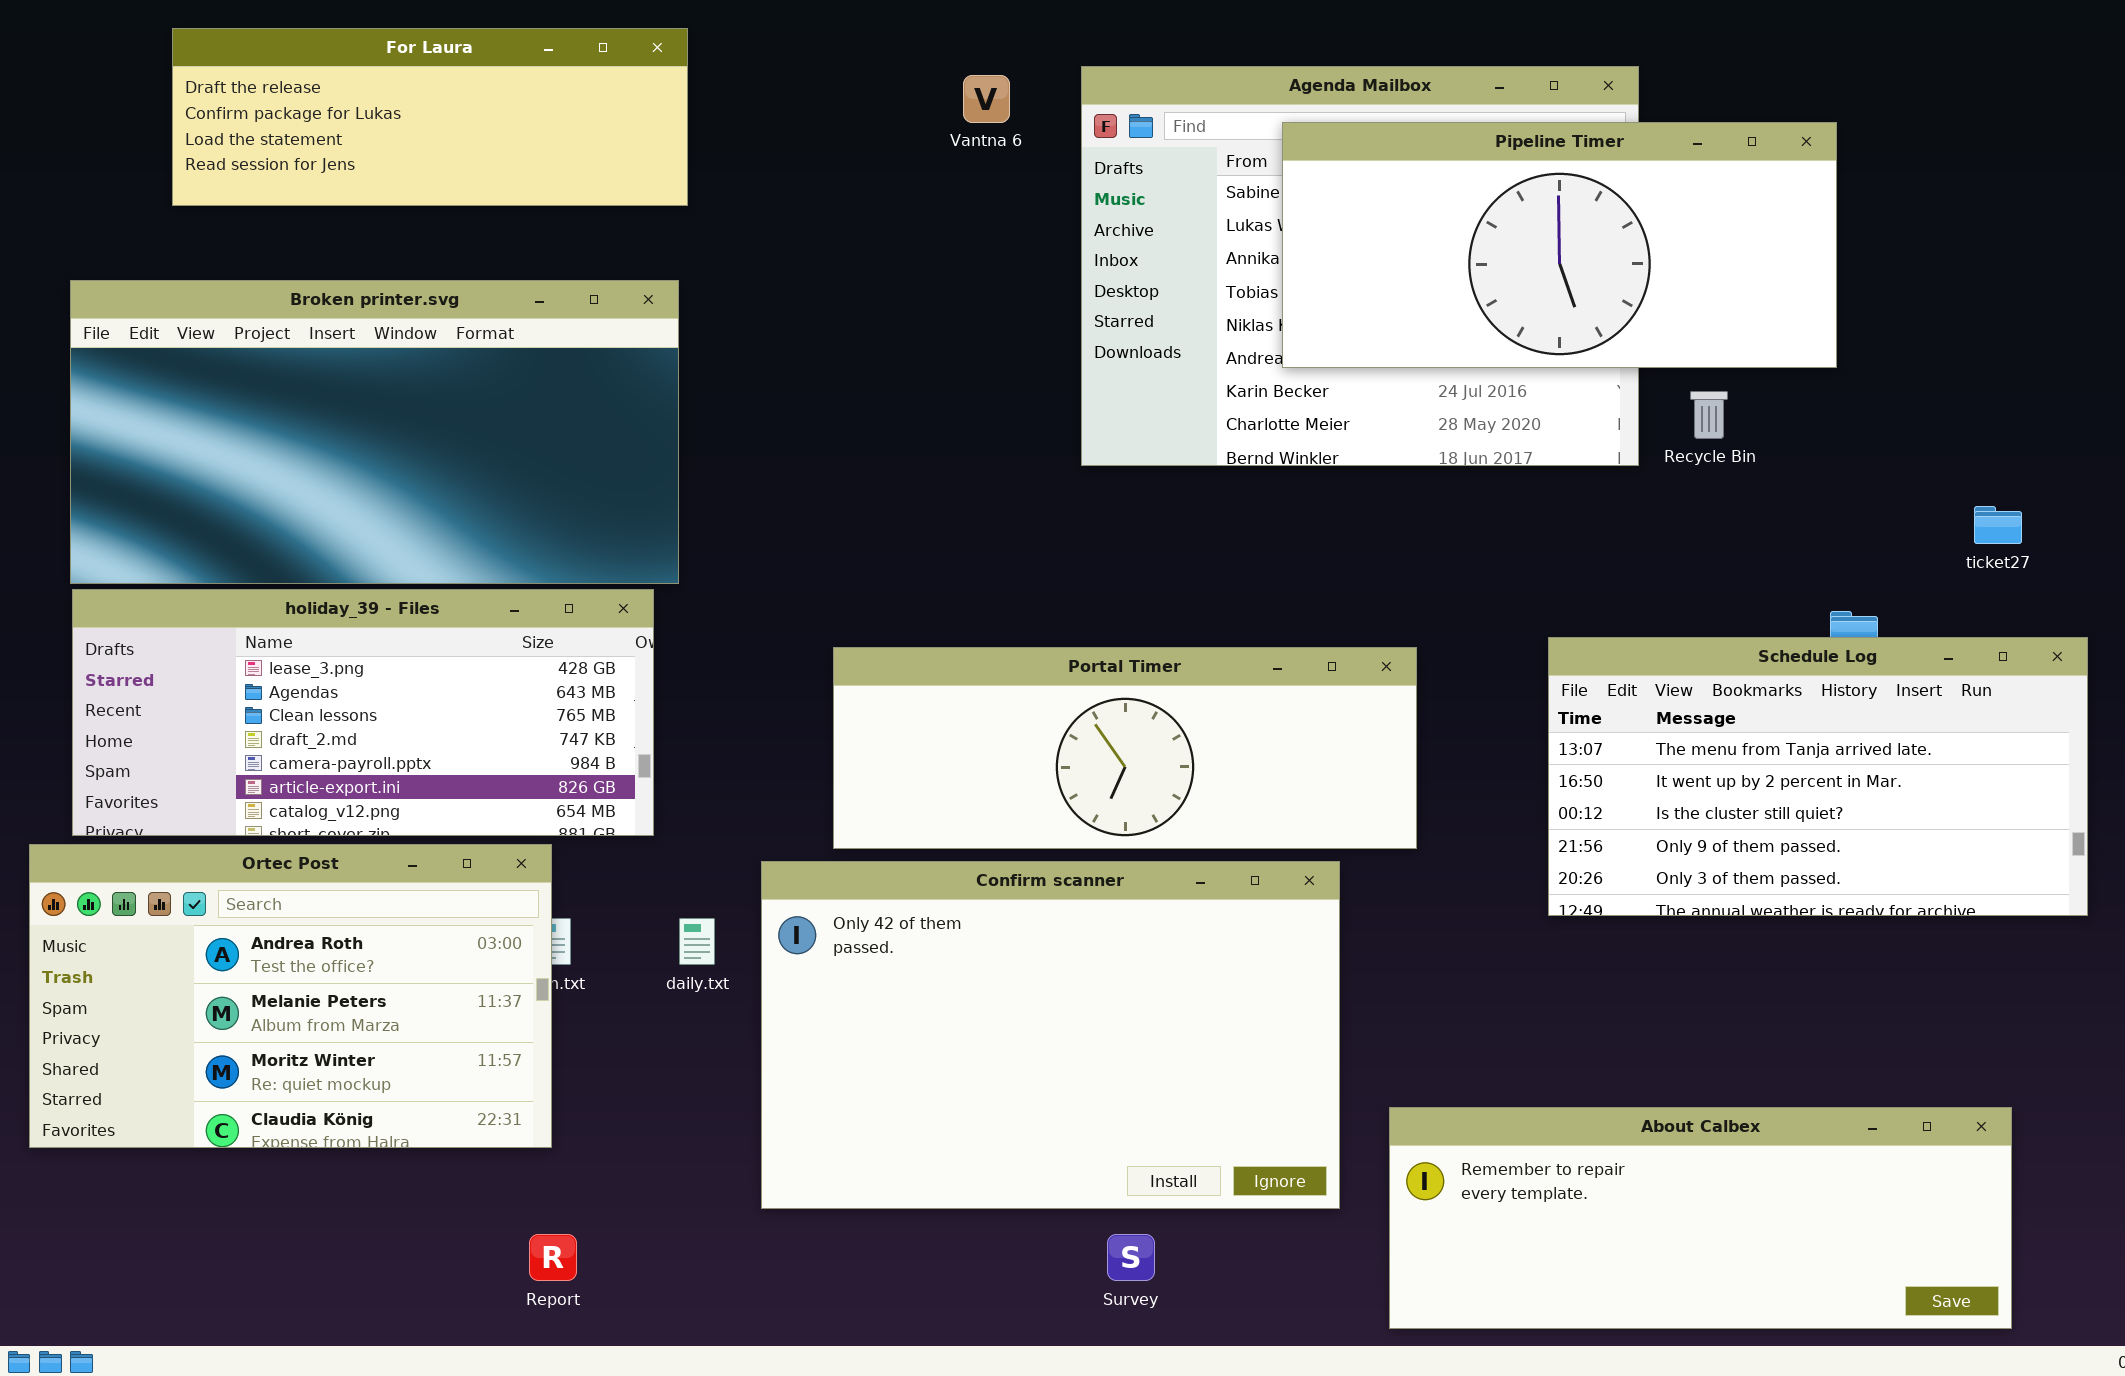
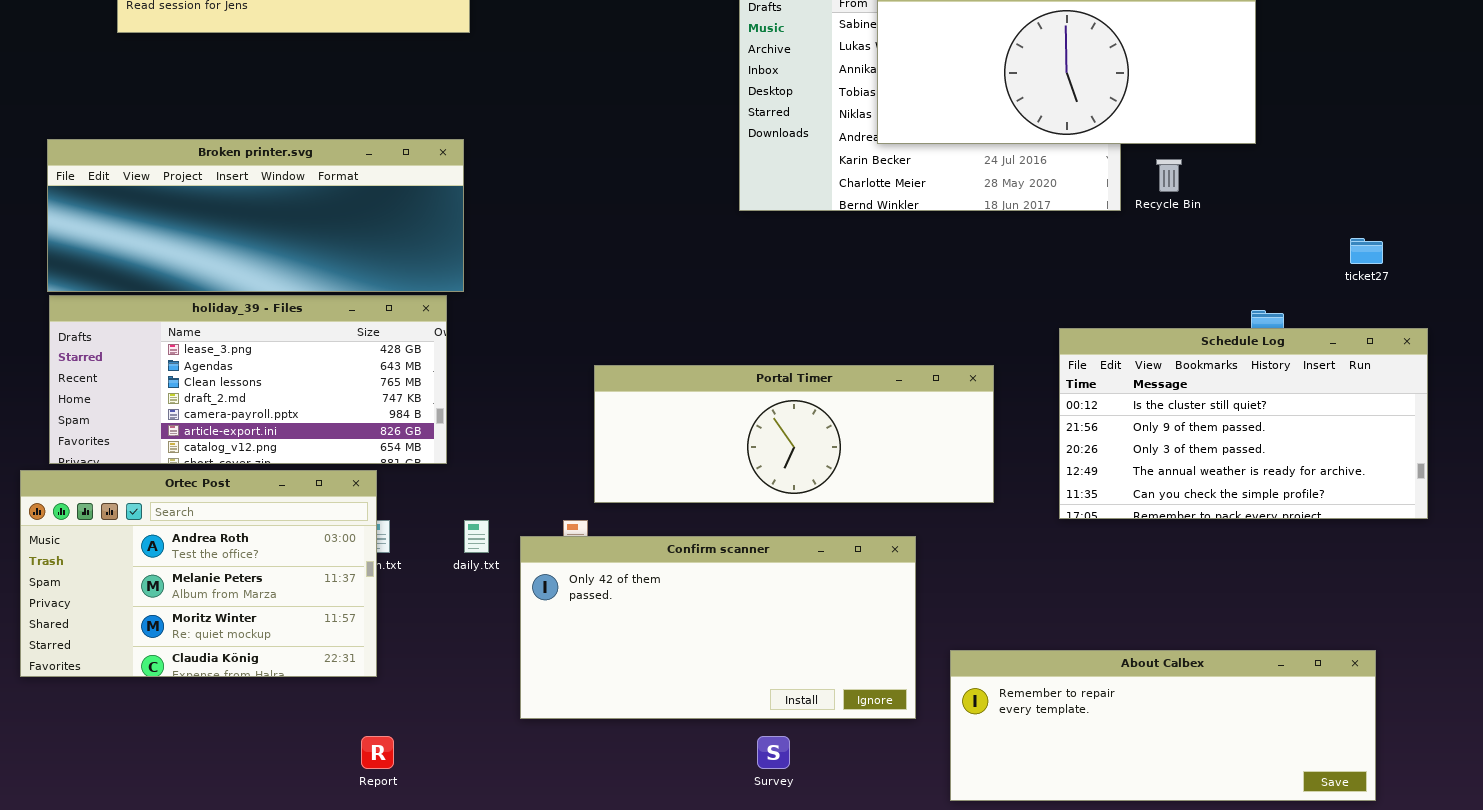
Broken printer.svg: [70,280,679,584] -> [47,139,464,292], resized
Schedule Log: [1548,637,2088,916] -> [1059,328,1428,519], scrolled down 2 rows
Portal Timer: [833,647,1417,849] -> [594,365,994,503], moved
Confirm scanner: [761,861,1340,1209] -> [520,536,916,719], resized

